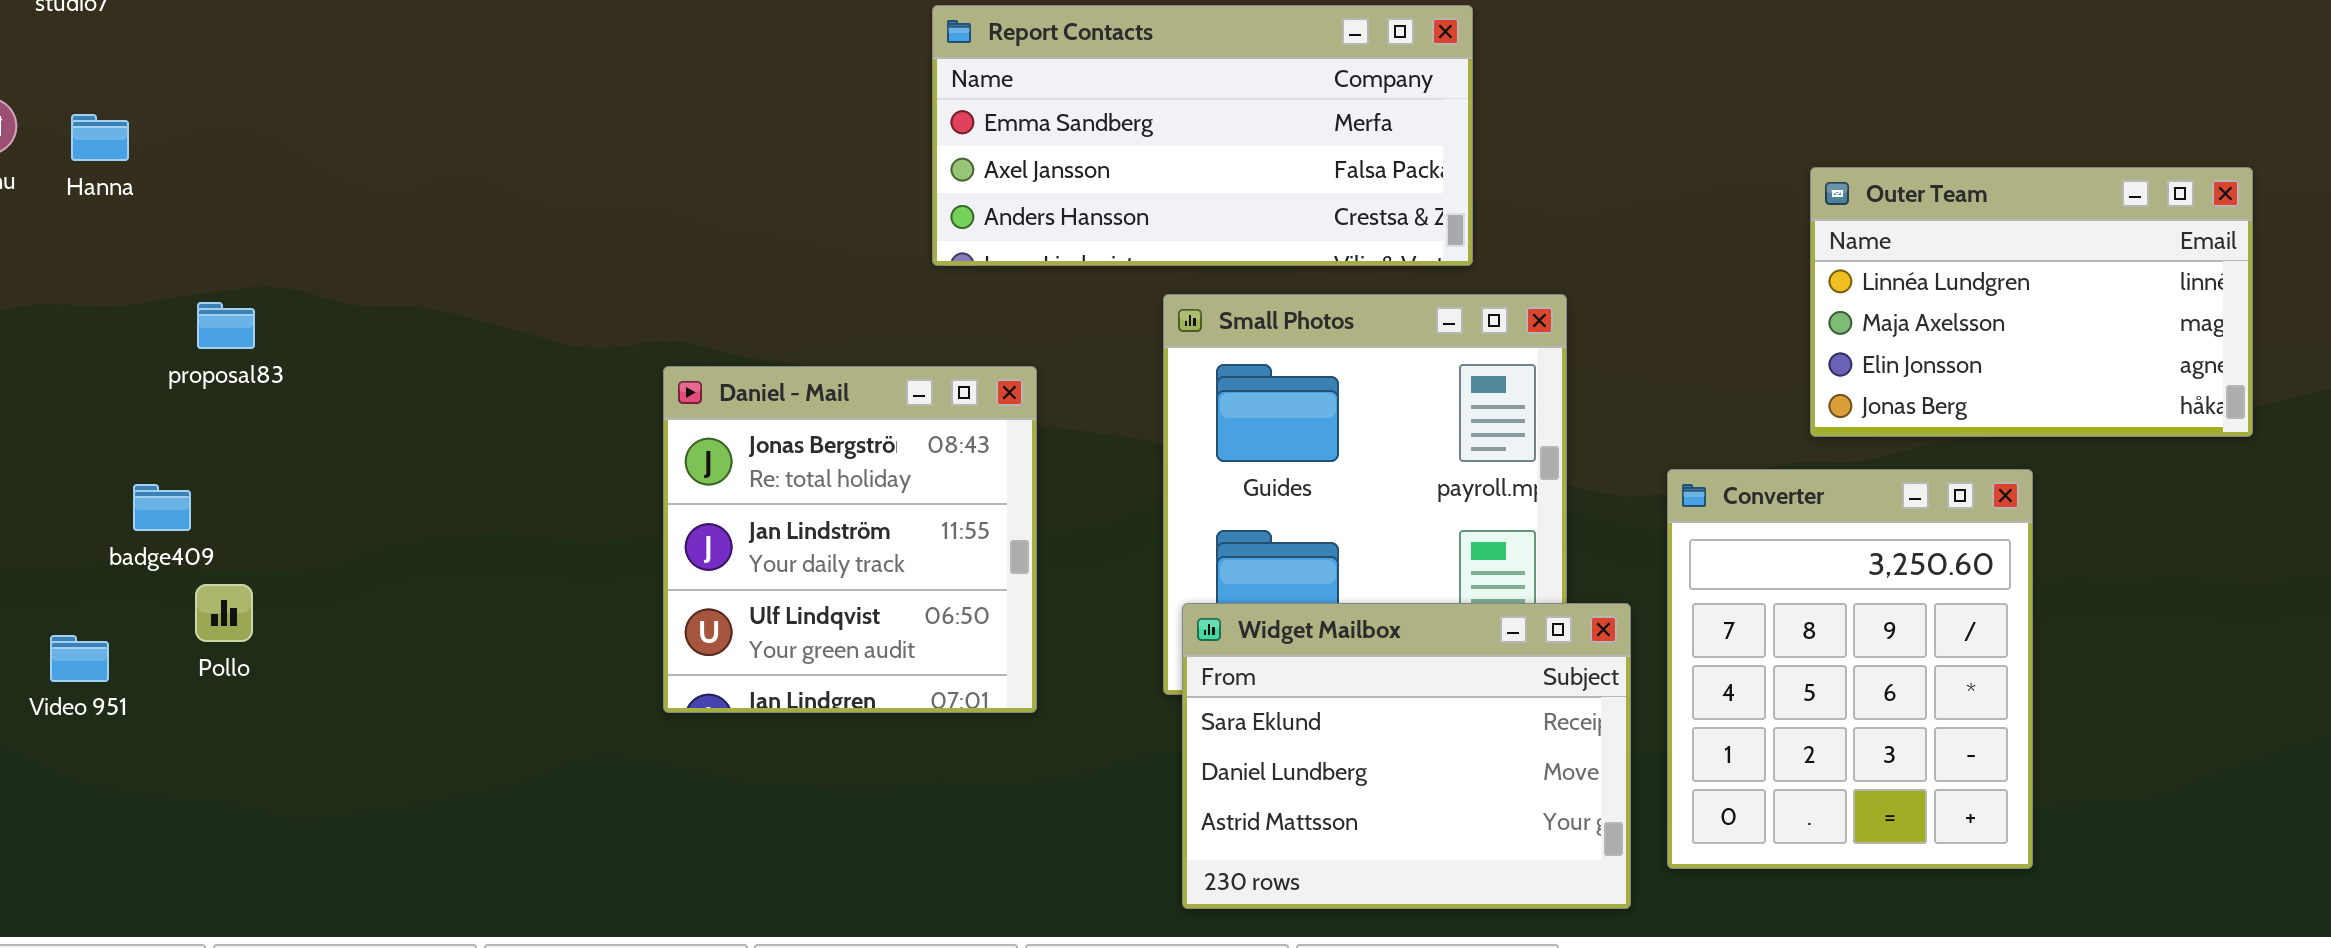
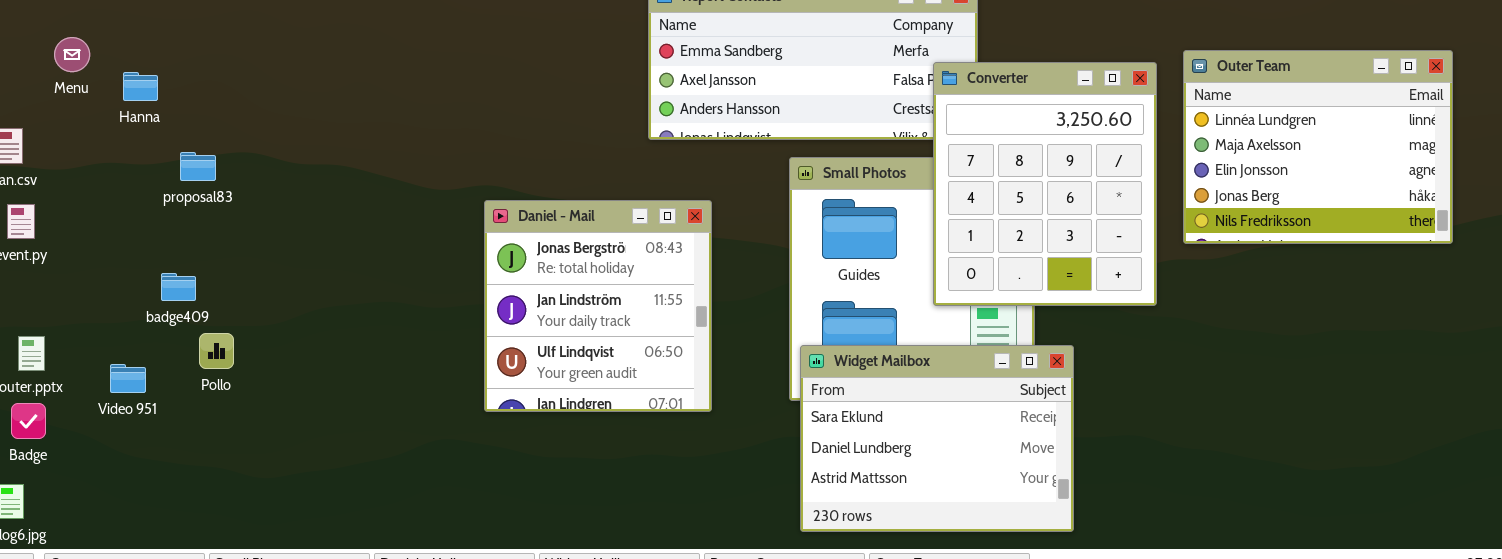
Hanna: [71,114,129,161] -> [123,72,158,101], moved
Outer Team: [1810,167,2253,437] -> [1183,50,1453,244], resized
proposal83: [197,302,255,349] -> [180,152,216,181], moved
Converter: [1667,469,2033,869] -> [933,62,1157,306], moved

